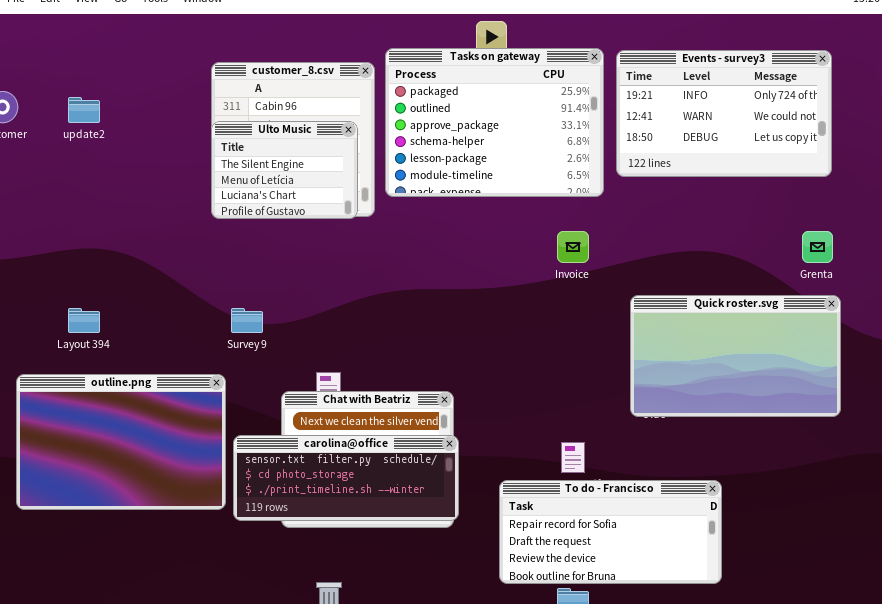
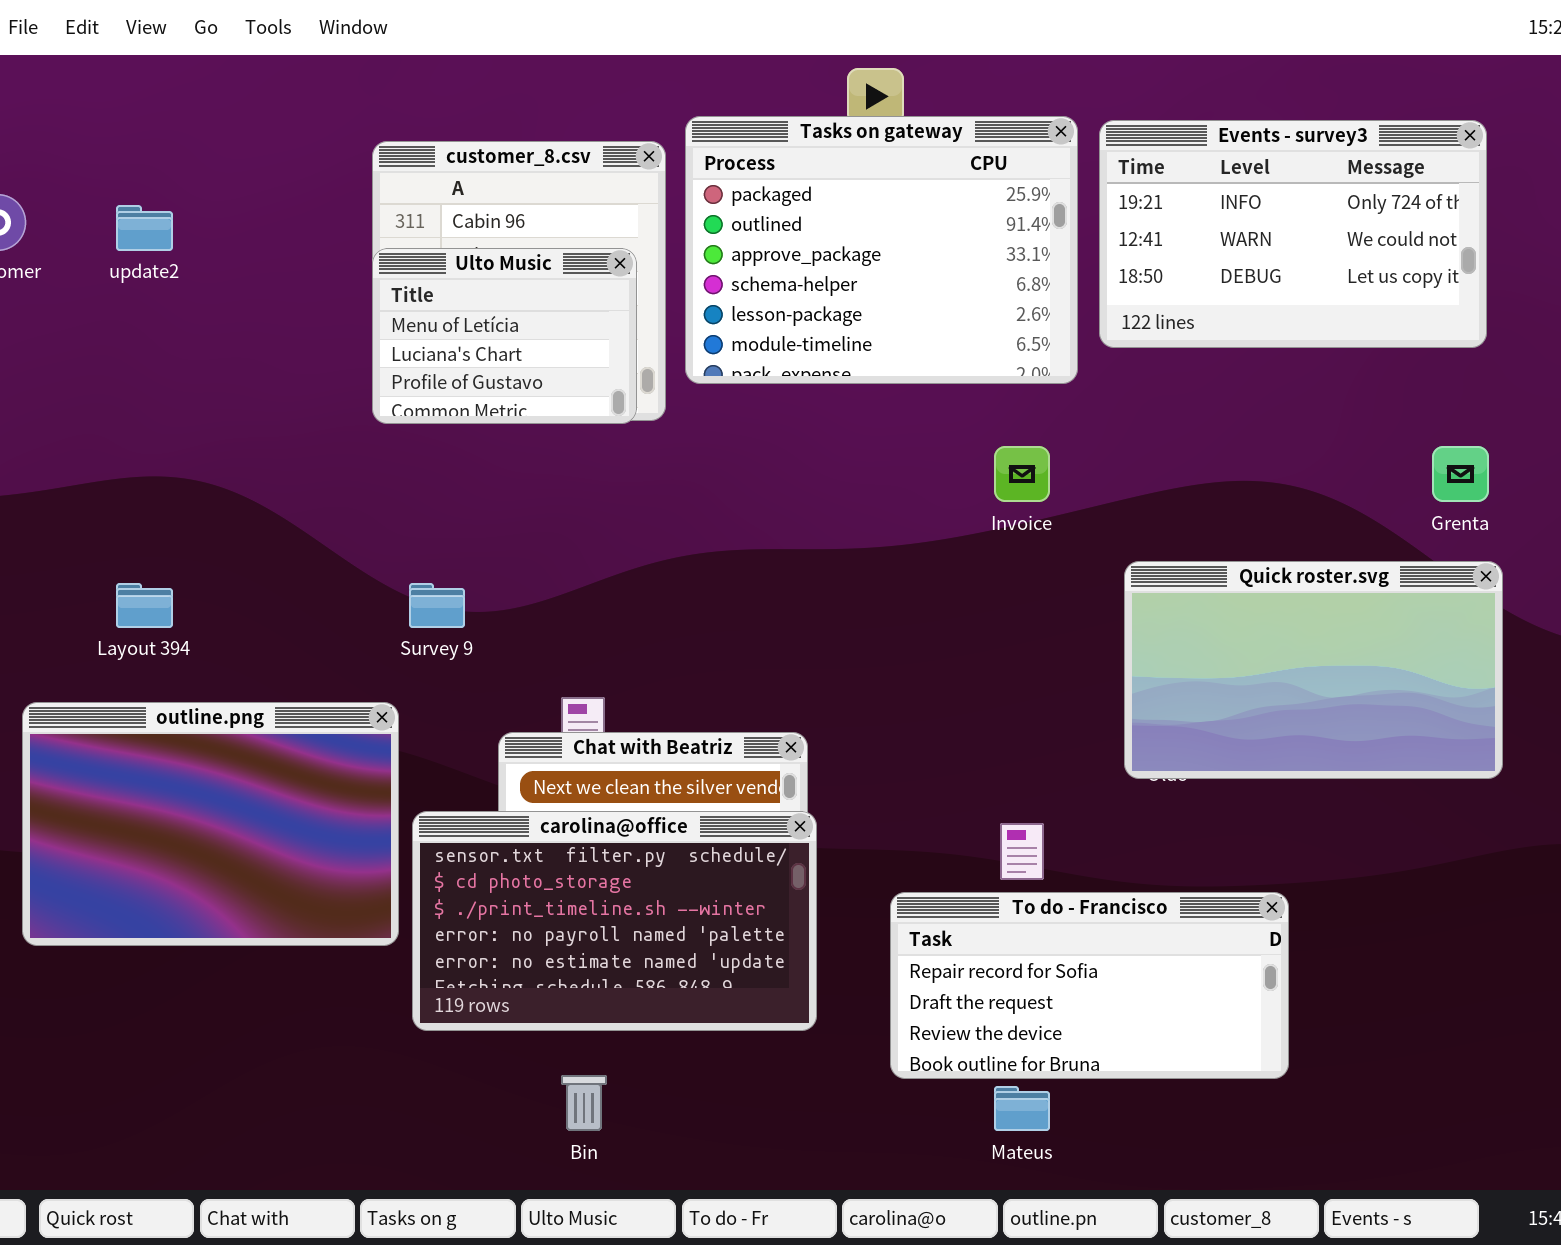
Ulto Music: [211,121,358,219] -> [372,248,637,424], scrolled down 1 row
carolina@office: [233,435,459,521] -> [412,811,817,1031], resized

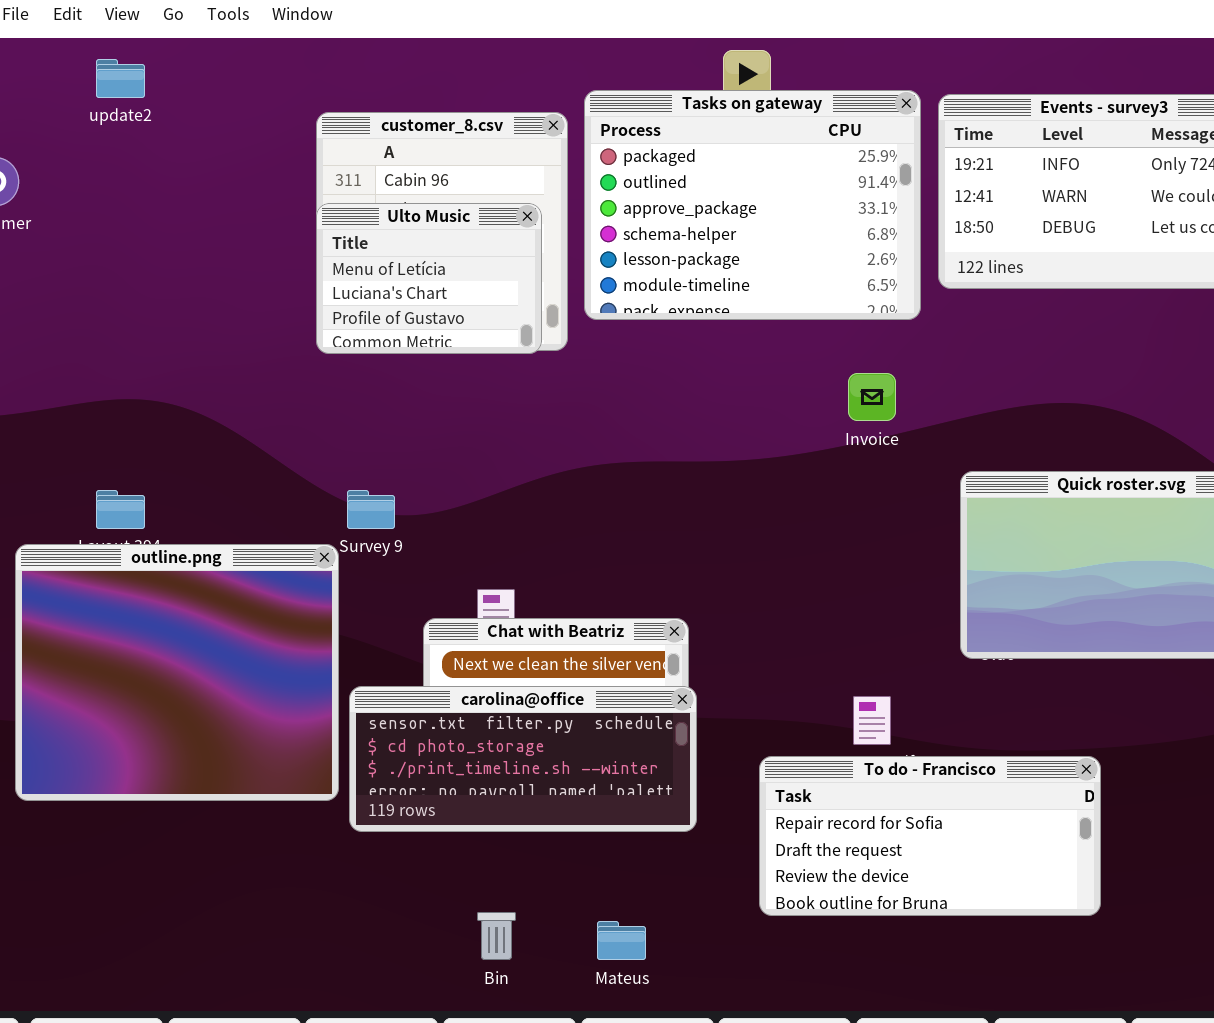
update2: [116,205,173,251] -> [96,59,145,98], moved
outline.png: [22,702,399,946] -> [15,544,339,801], resized
carolina@office: [412,811,817,1031] -> [349,686,697,832], resized
Mateus: [994,1086,1050,1131] -> [597,921,646,960], moved

